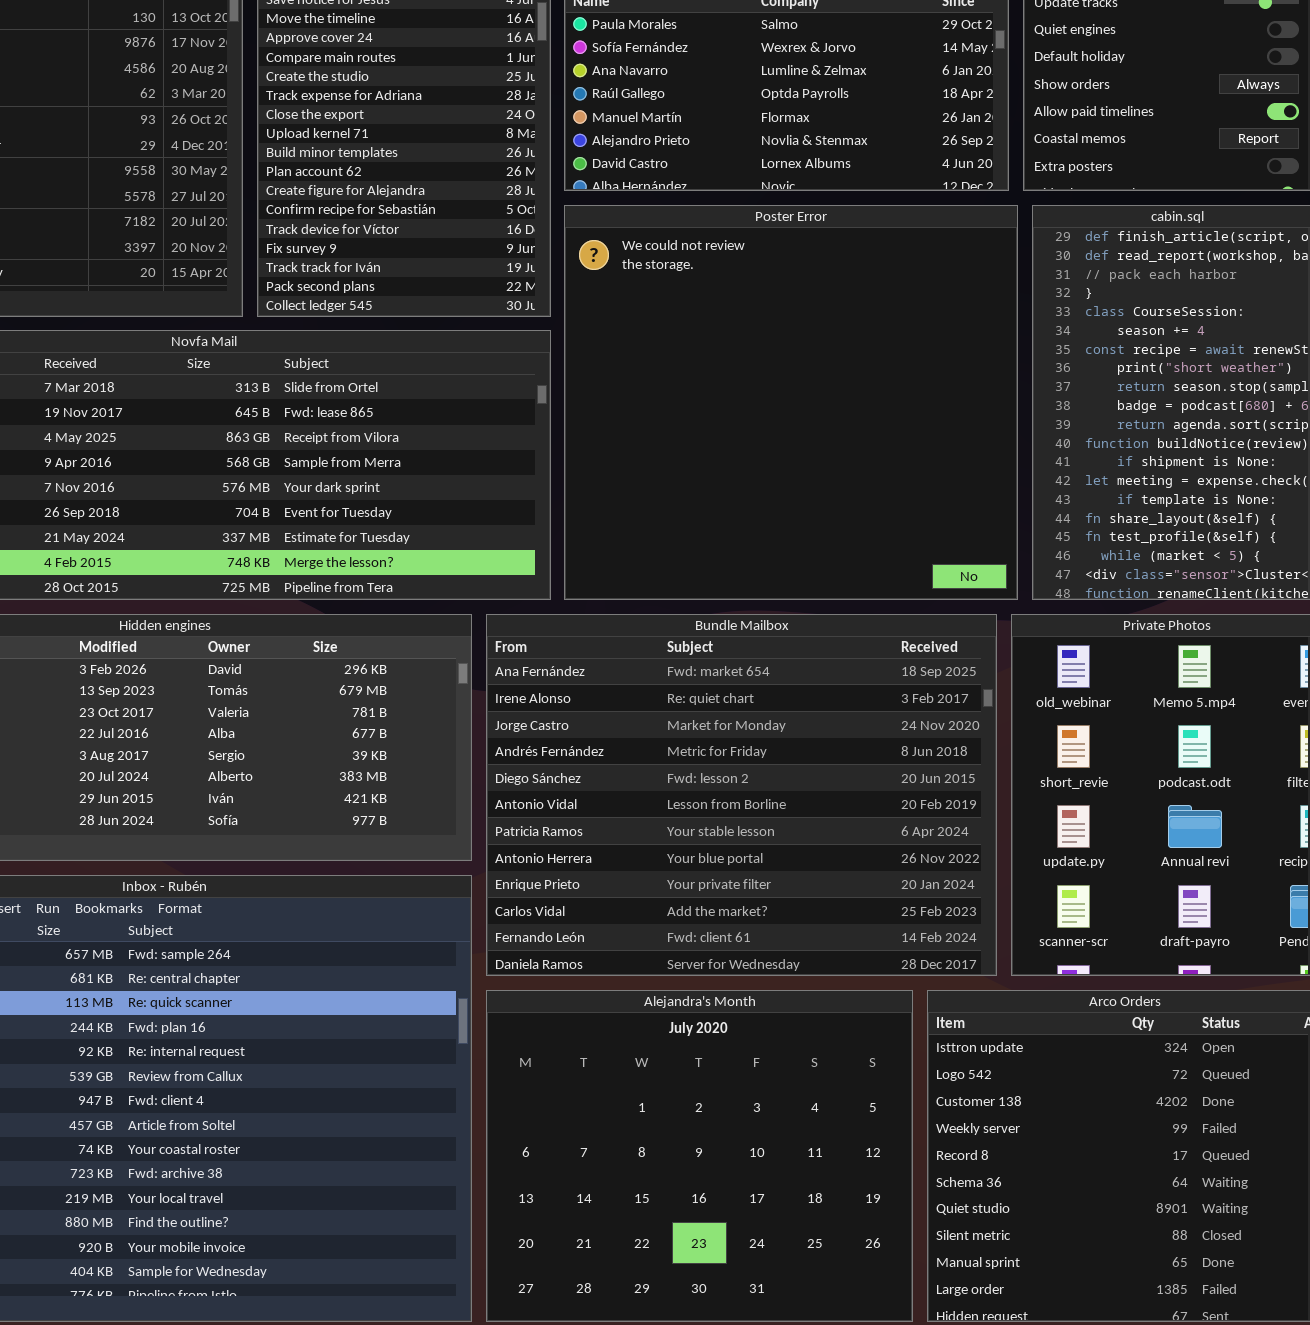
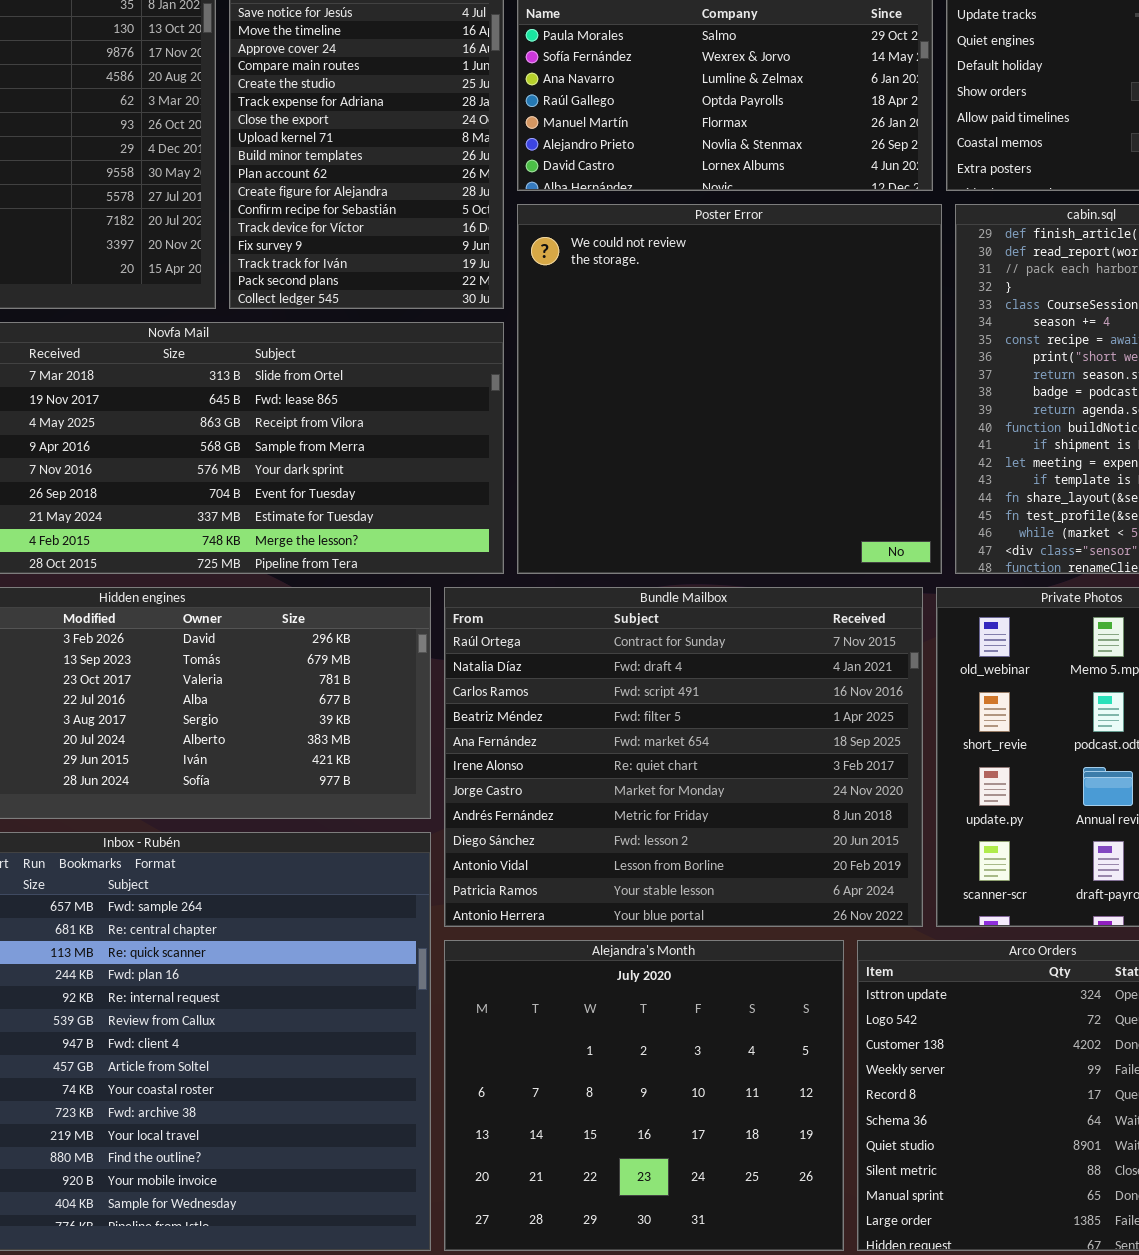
Bundle Mailbox: [486,614,997,976] -> [444,587,923,927], scrolled up 4 rows

